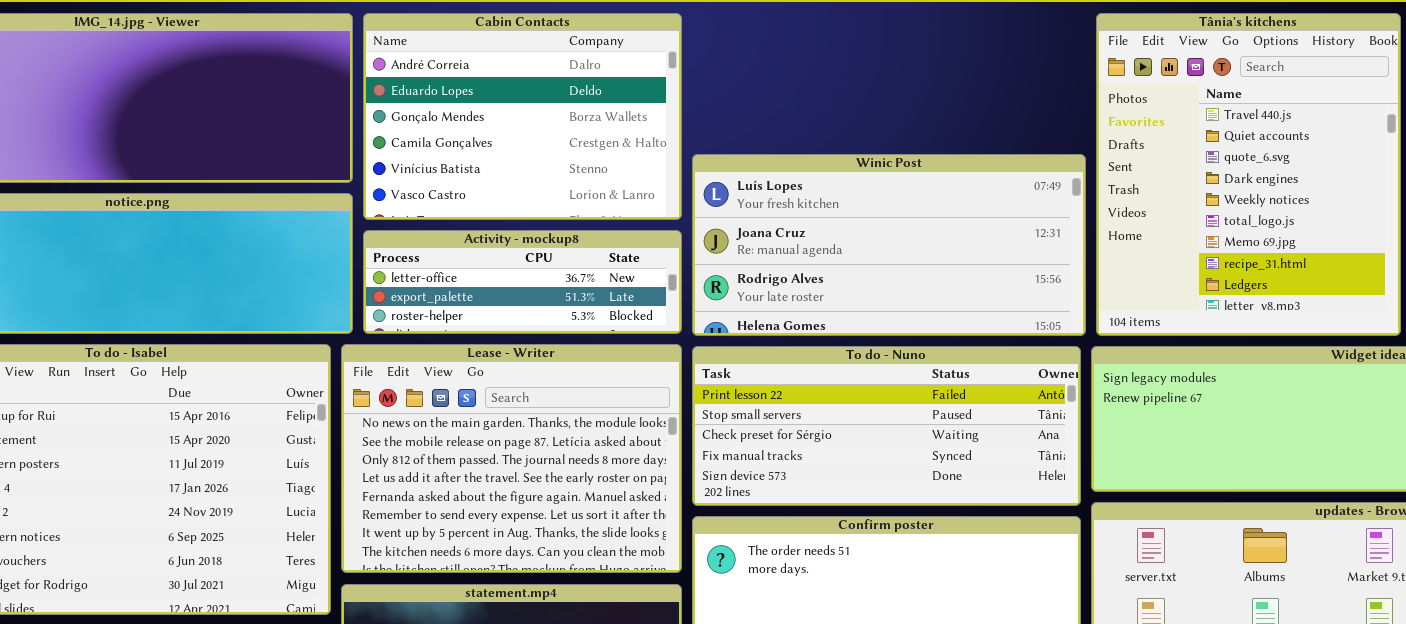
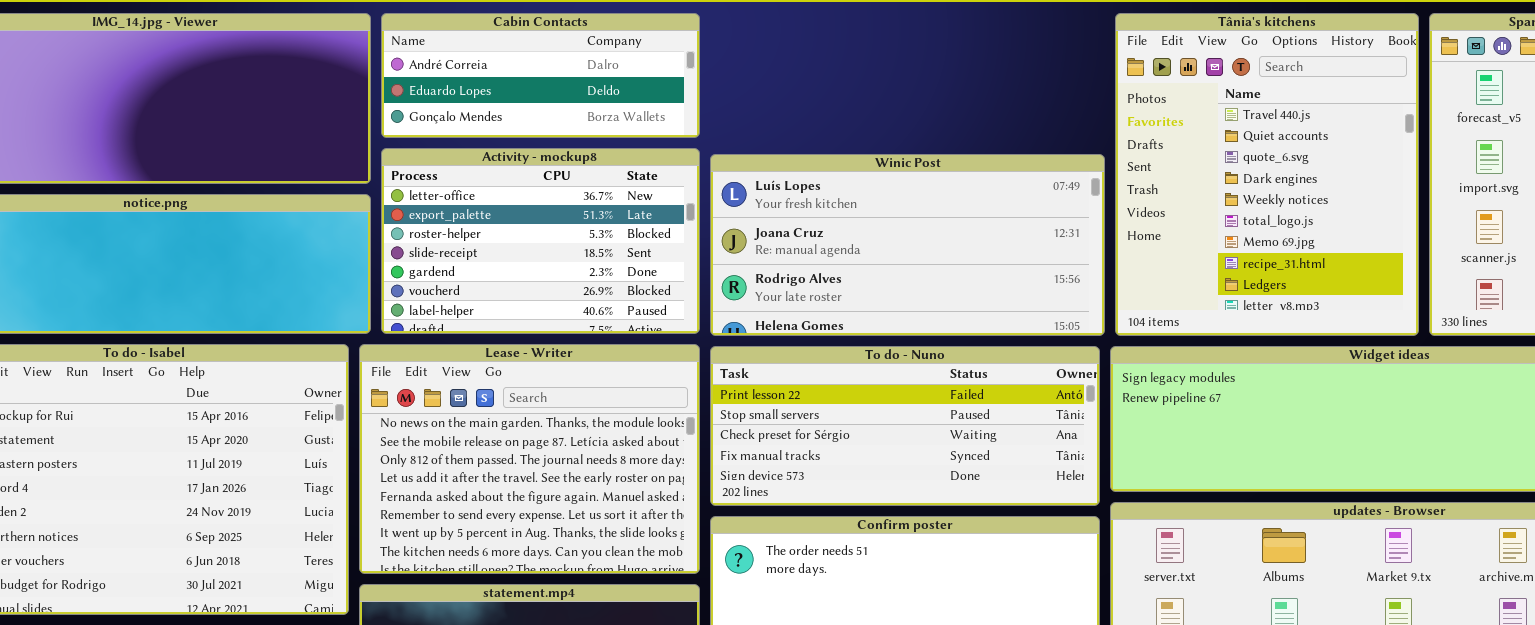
Cabin Contacts: [363,13,682,220] -> [381,13,700,138], resized
Activity - mockup8: [363,230,682,334] -> [381,148,700,334], resized

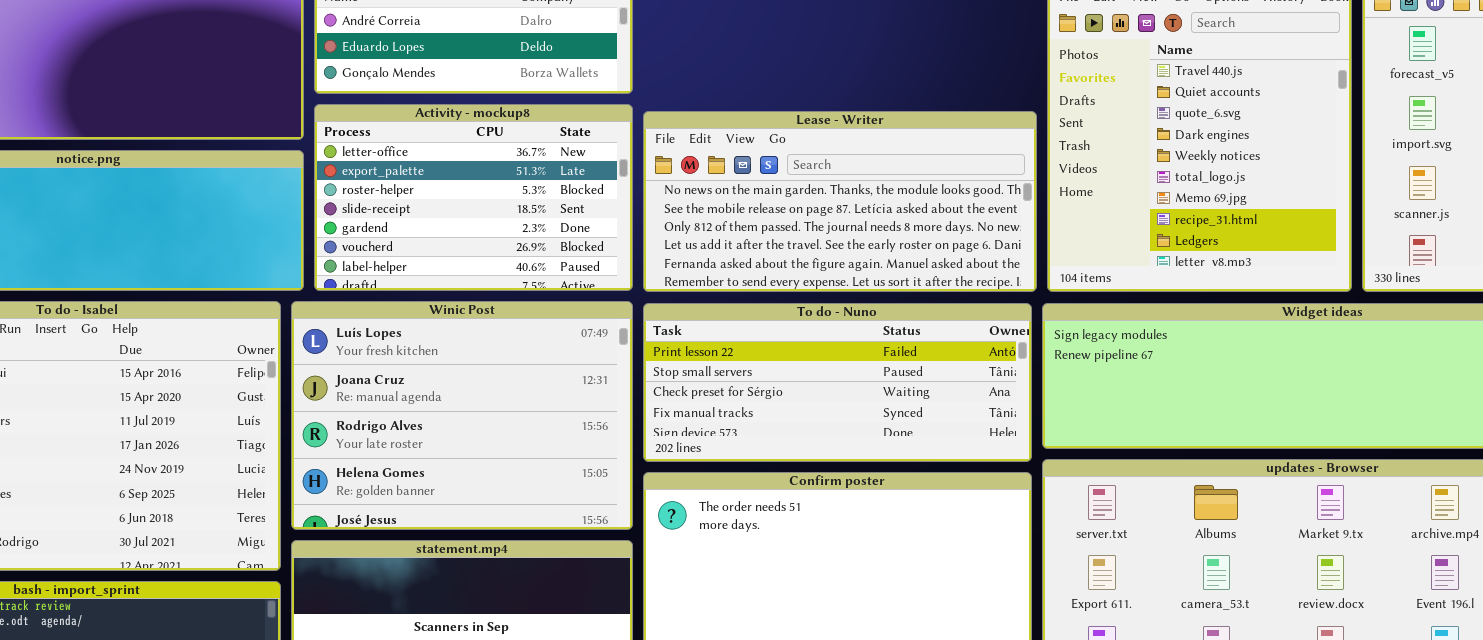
Winic Post: [710,154,1105,336] -> [291,301,633,530], moved, resized
Lease - Writer: [359,344,700,574] -> [643,111,1037,292], moved, resized

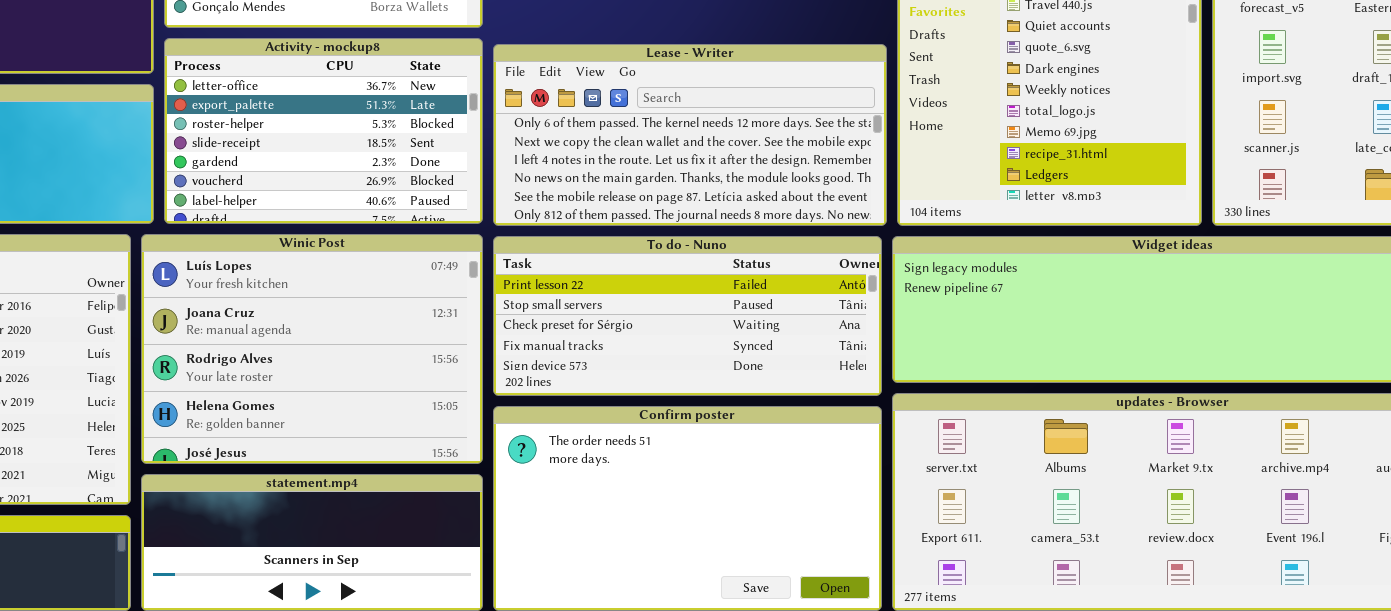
Lease - Writer: [643,111,1037,292] -> [493,44,887,226], scrolled up 3 rows

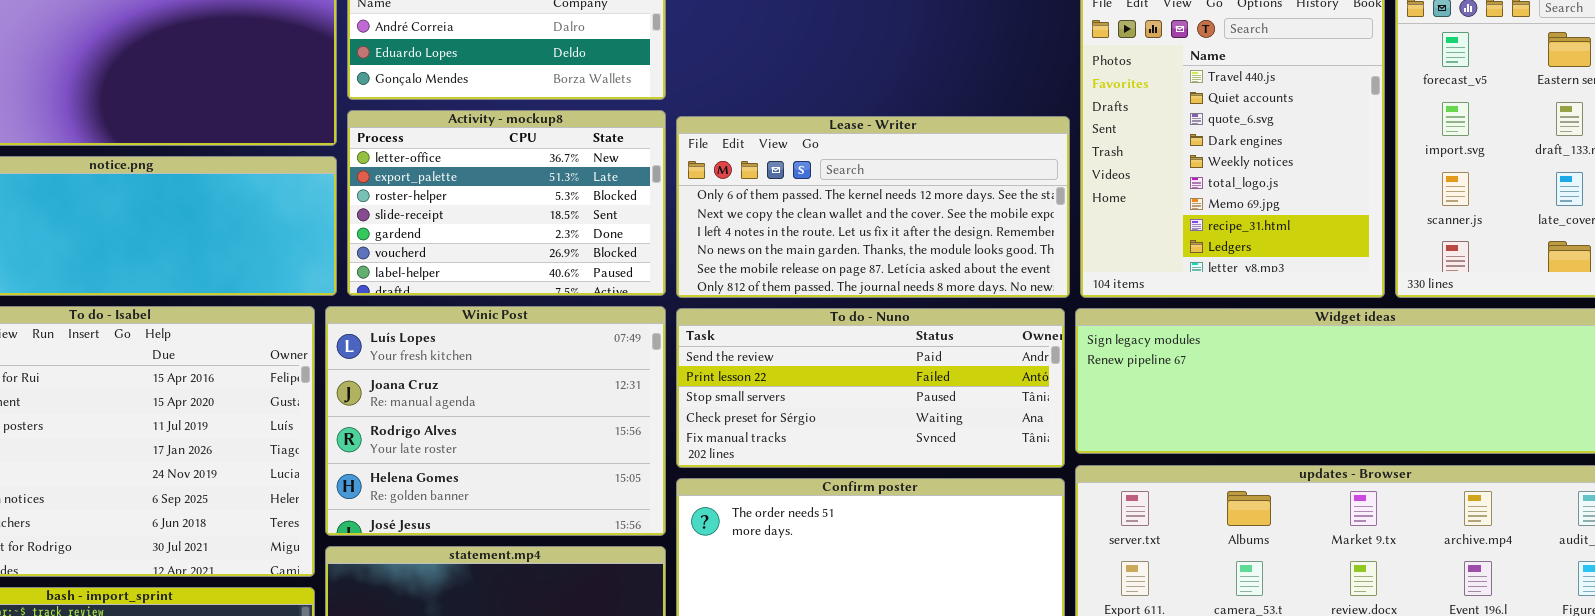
To do - Nuno: [493,236,882,396] -> [676,308,1065,468], scrolled up 1 row

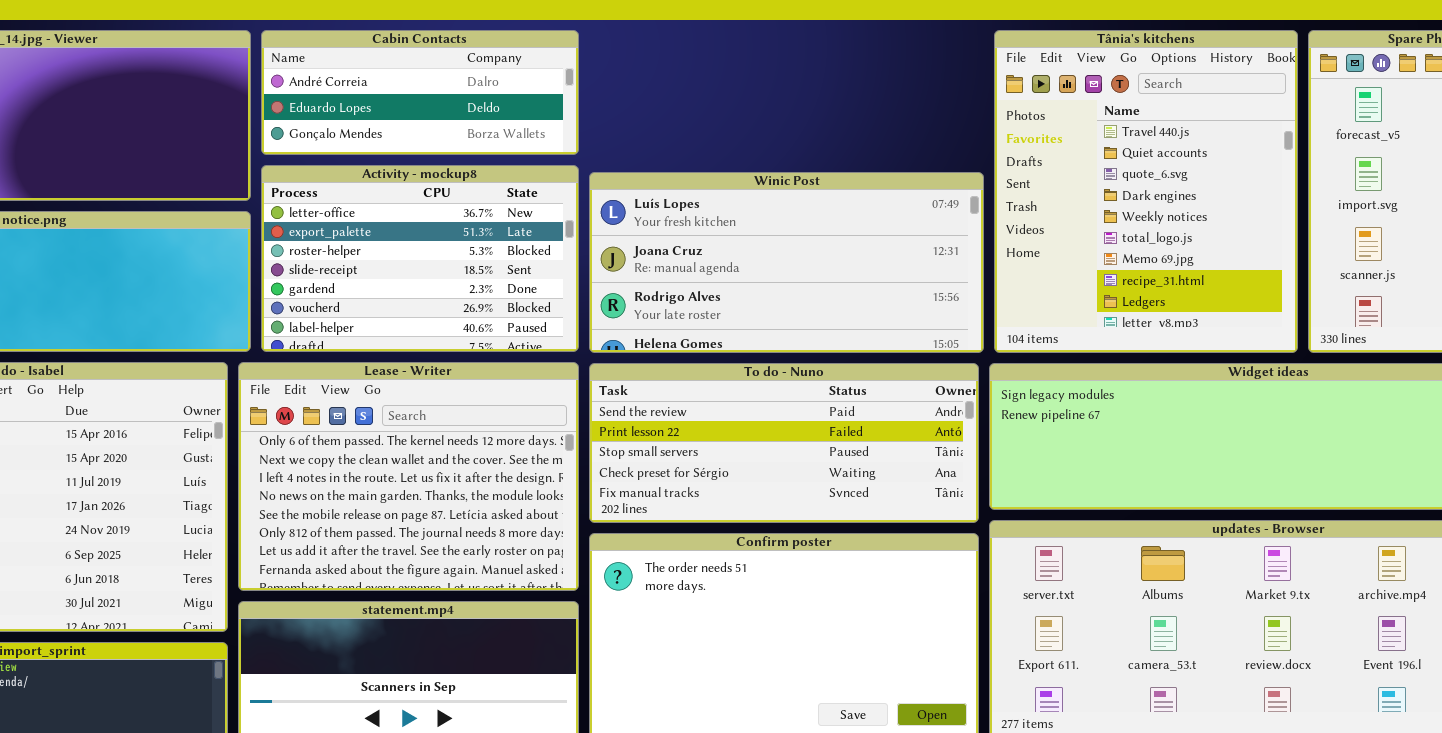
Lease - Writer: [676,116,1070,298] -> [238,362,579,591], moved, resized
Winic Post: [325,306,666,536] -> [589,172,984,353], moved, resized

